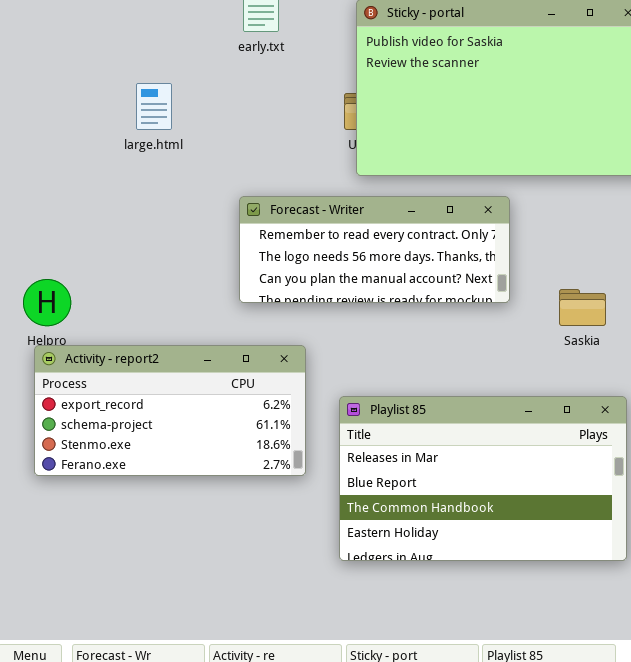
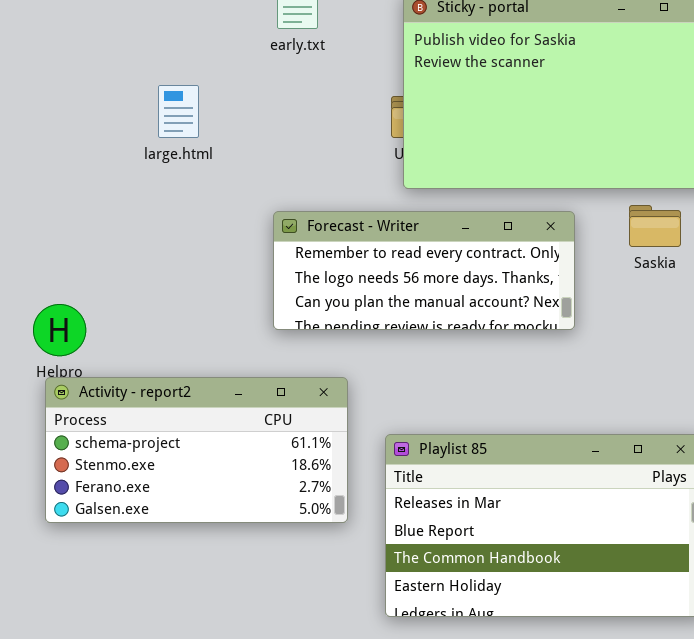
Saskia: [559,289,606,326] -> [629,205,681,247], moved
Activity - report2: [34,345,306,476] -> [45,377,348,523], scrolled down 1 row

